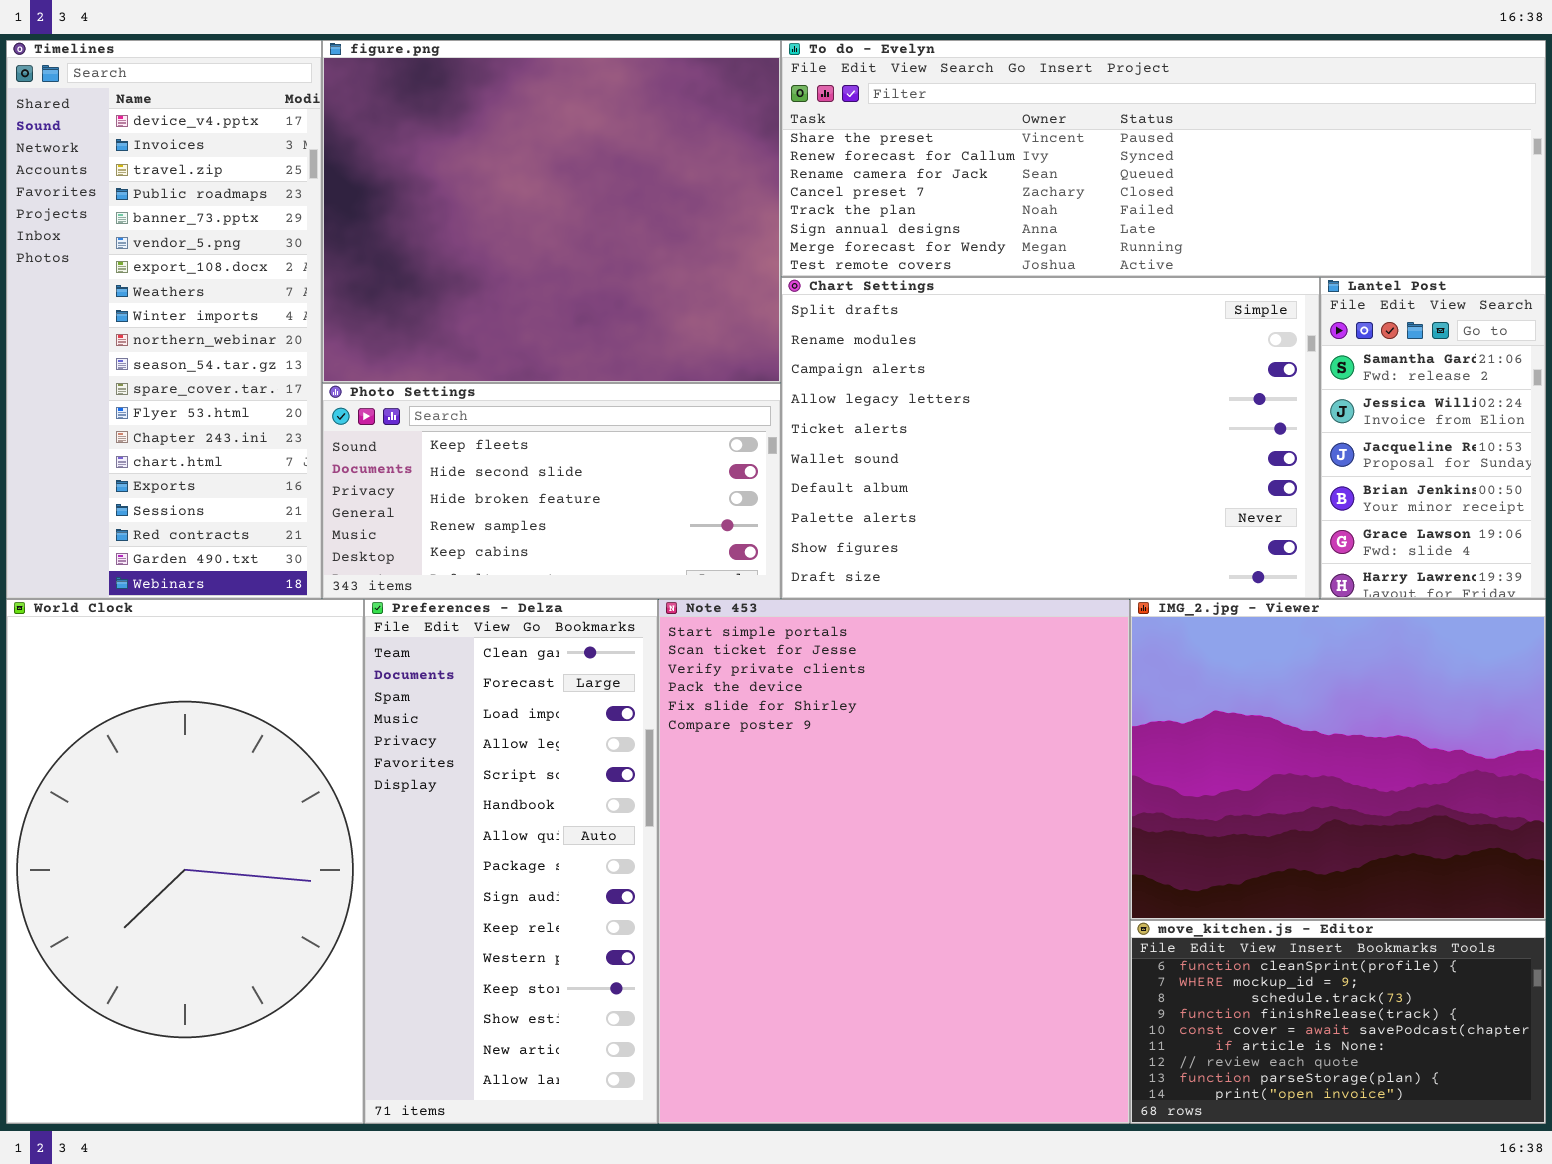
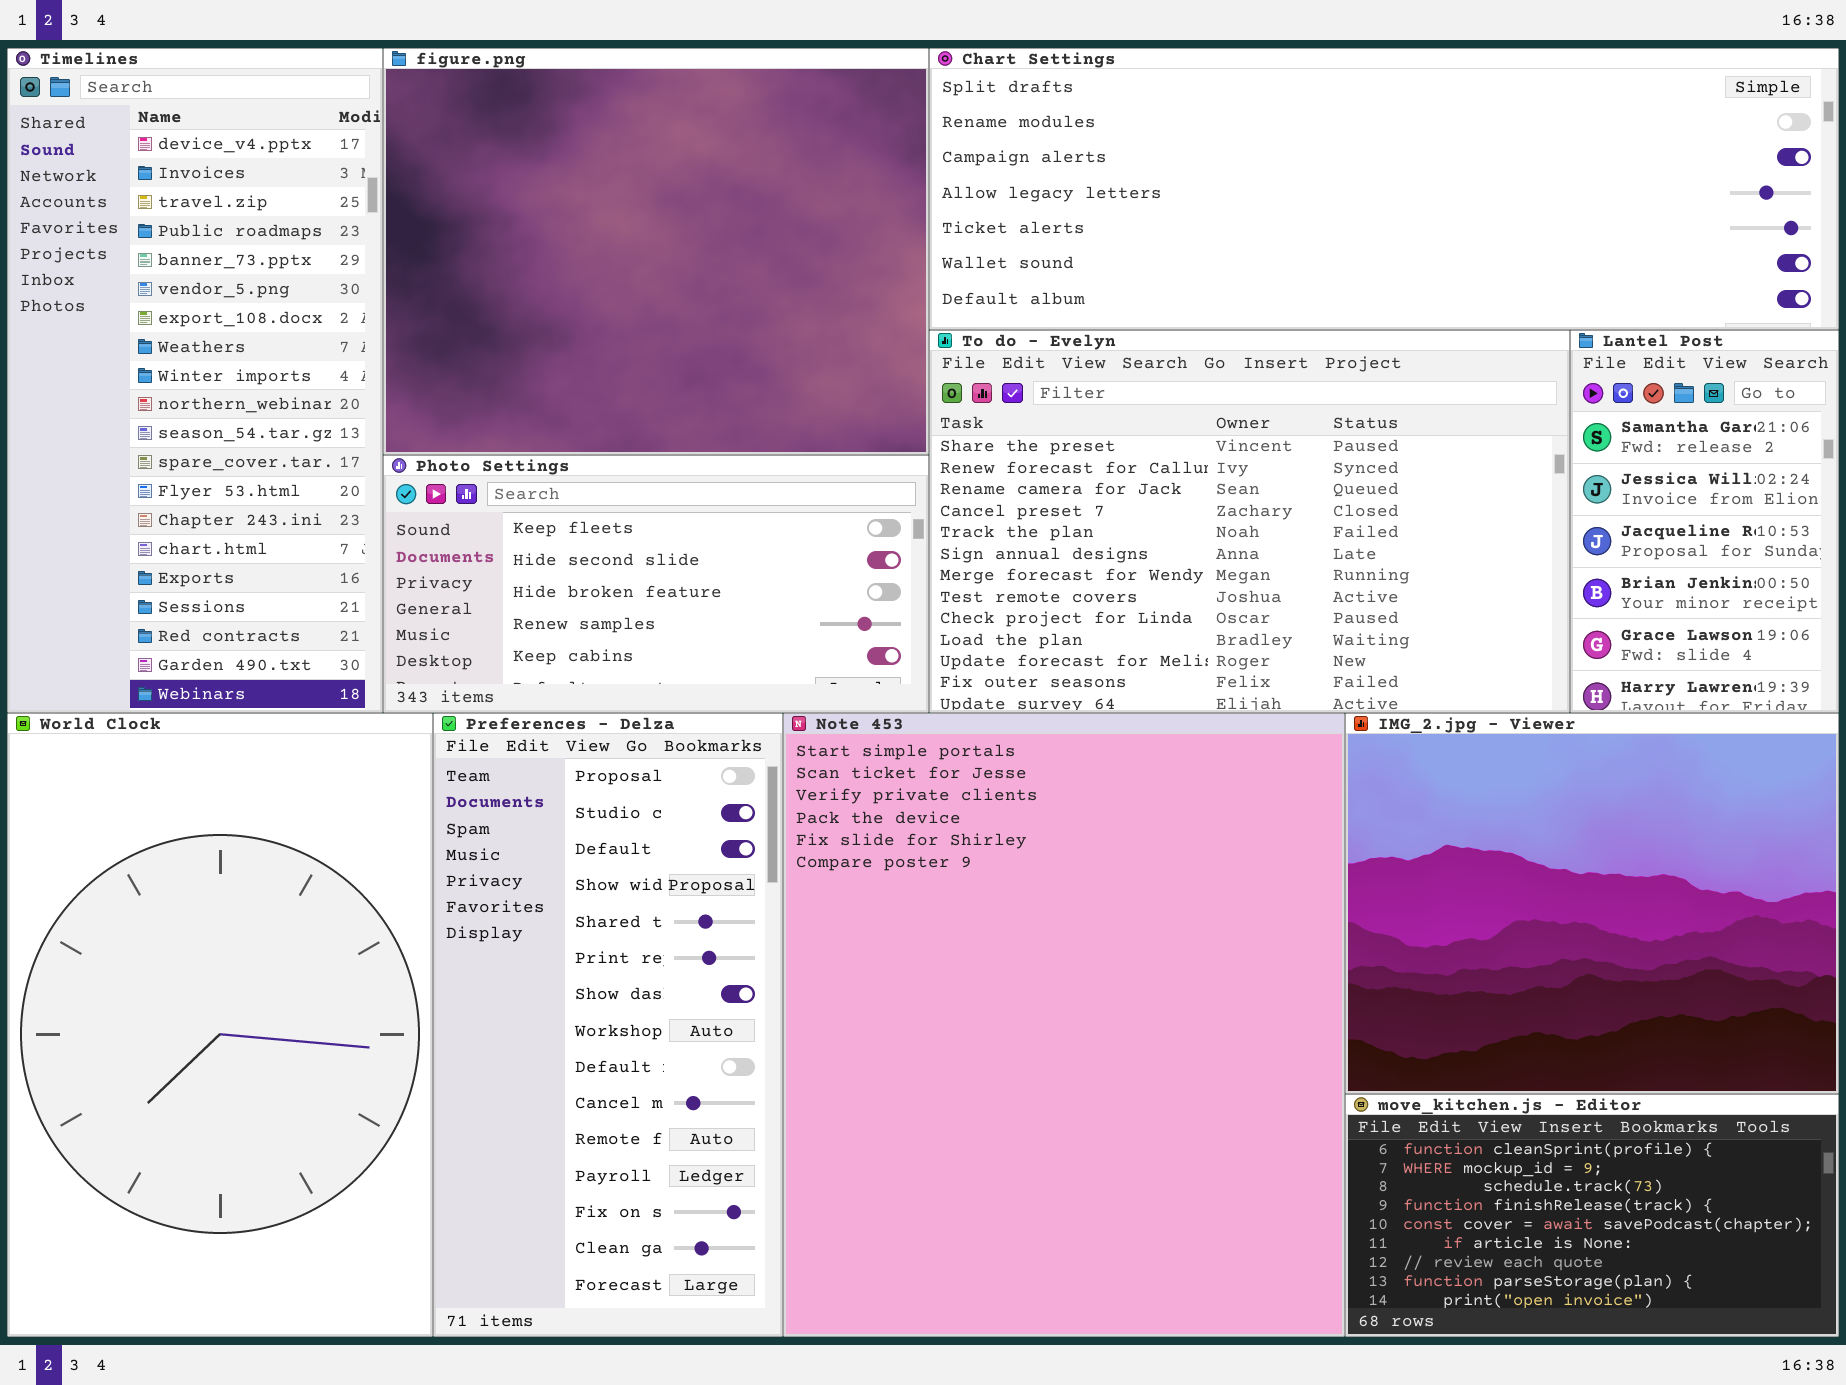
To do - Evelyn: [781,40,1546,277] -> [929,330,1570,713], moved, resized
Chart Settings: [781,277,1320,599] -> [929,48,1839,330], moved, resized
Preferences - Delza: [364,599,658,1124] -> [433,713,783,1337], scrolled up 13 rows

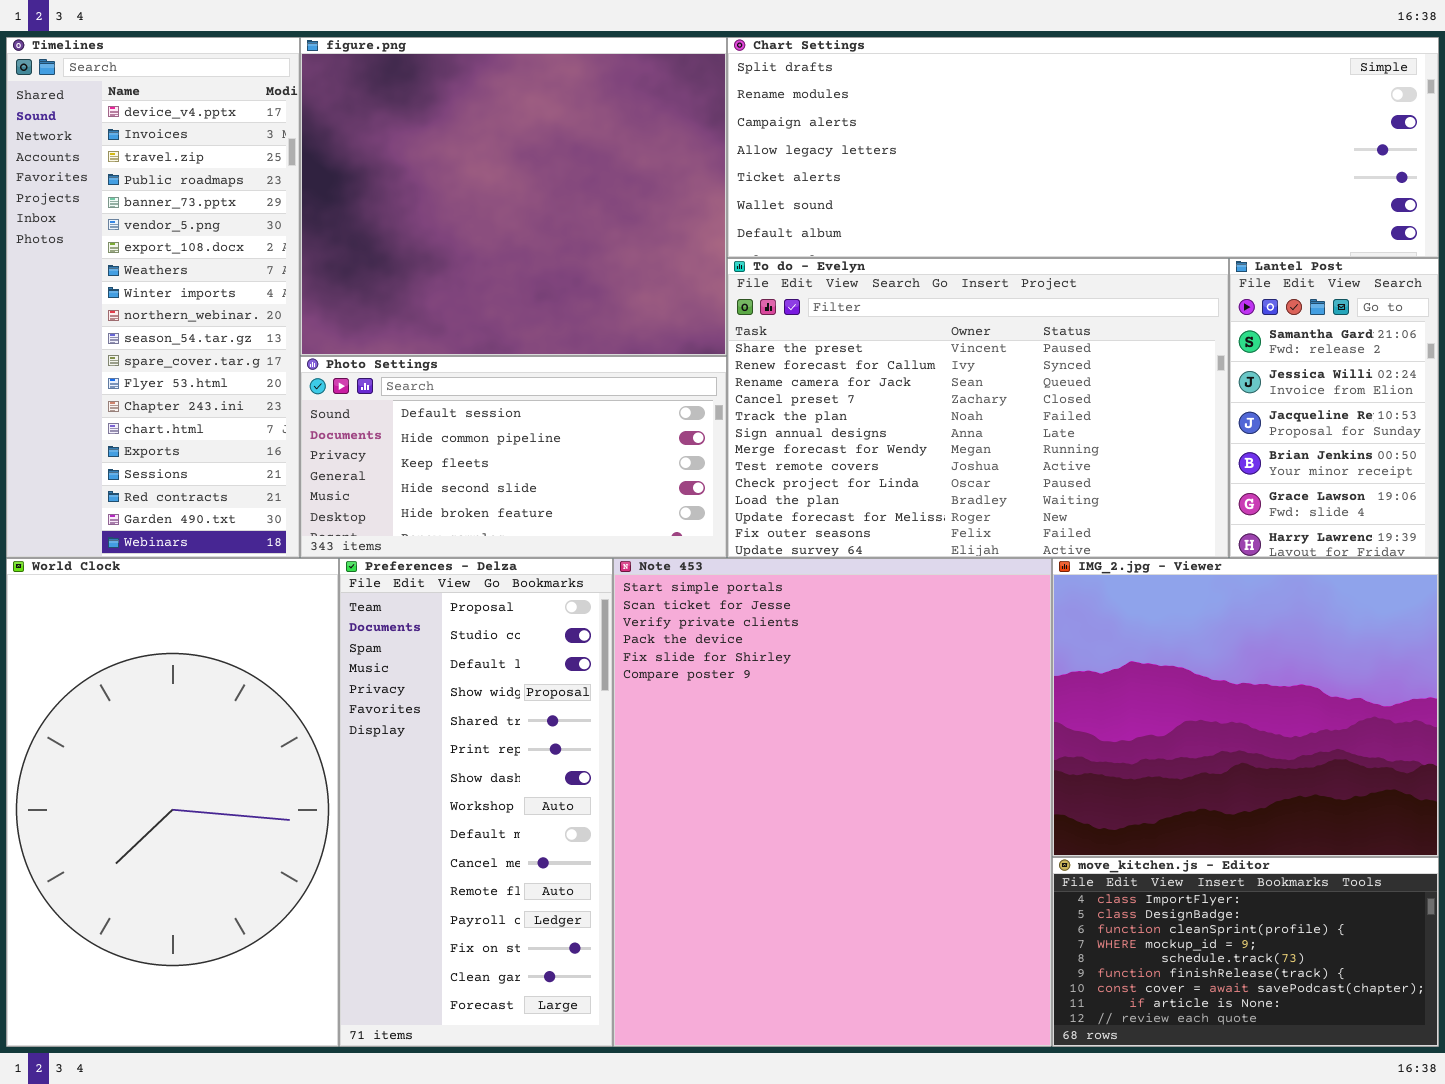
Photo Settings: [383,455,929,713] -> [300,356,727,558], scrolled up 2 rows
move_kitchen.js - Editor: [1345,1094,1839,1337] -> [1052,857,1439,1047], scrolled up 2 rows

